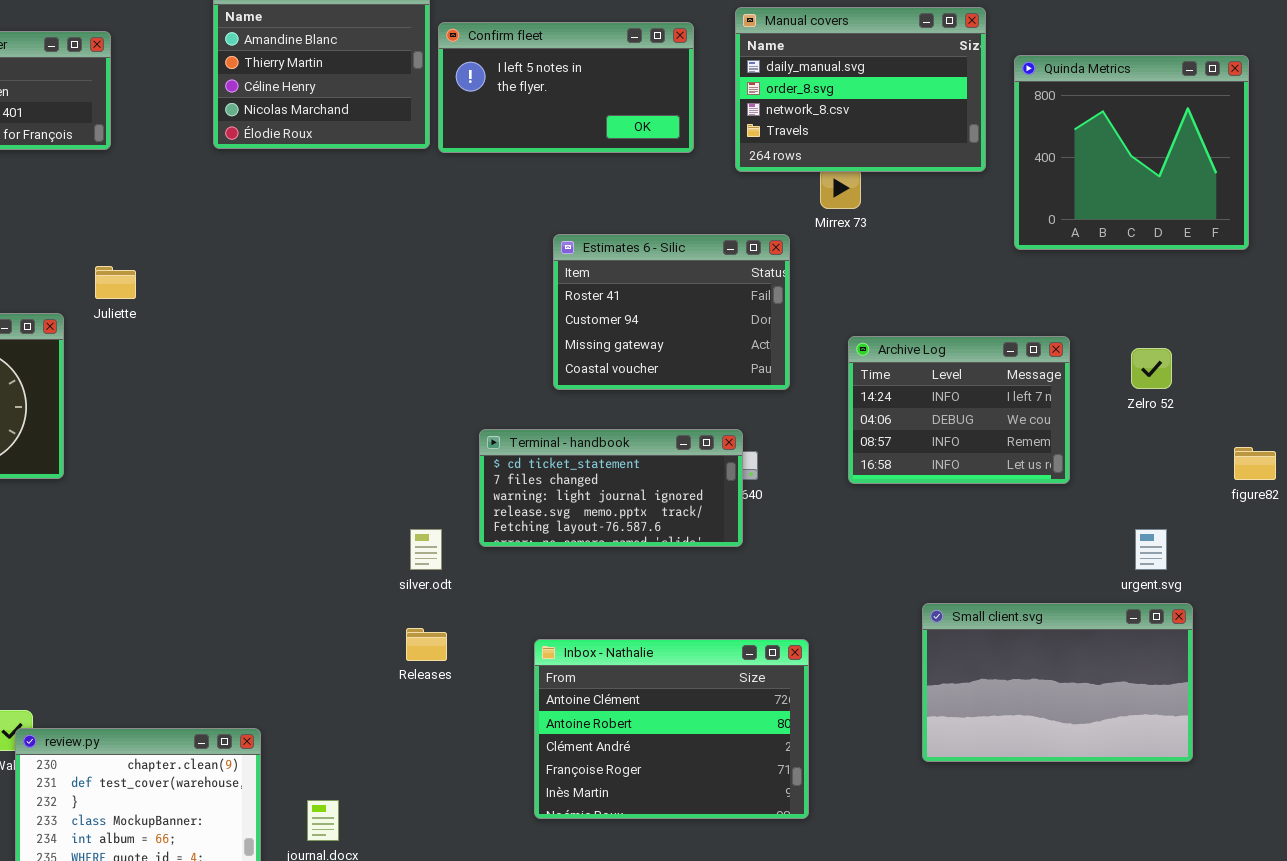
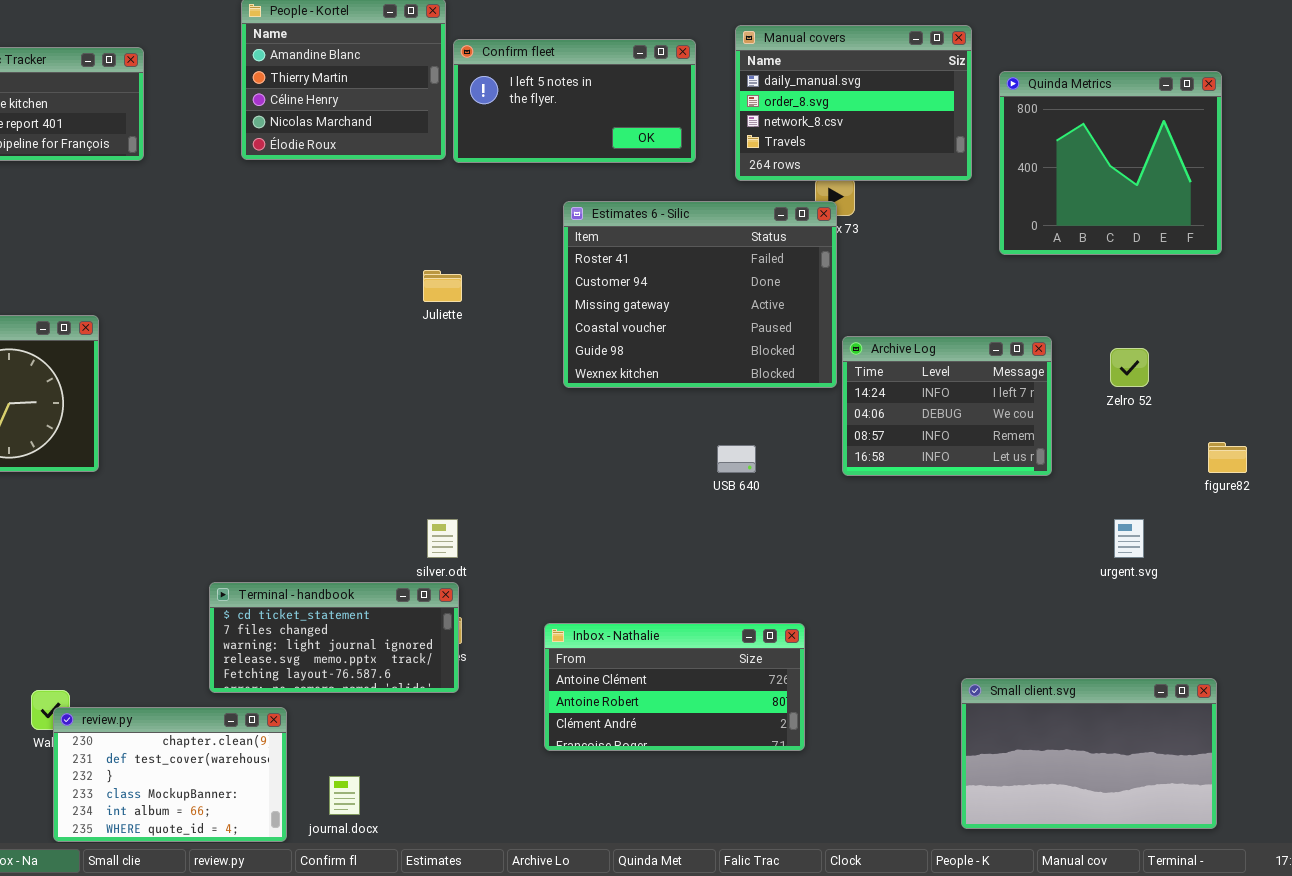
Estimates 6 - Silic: [553,234,790,390] -> [563,201,837,388], resized
Juliette: [95,266,136,299] -> [423,270,462,302], moved
Terminal - handbook: [479,429,743,547] -> [209,582,459,693], moved
Small client.svg: [922,603,1193,762] -> [961,678,1217,829], moved
Inbox - Nathalie: [534,639,809,819] -> [544,623,805,751], resized

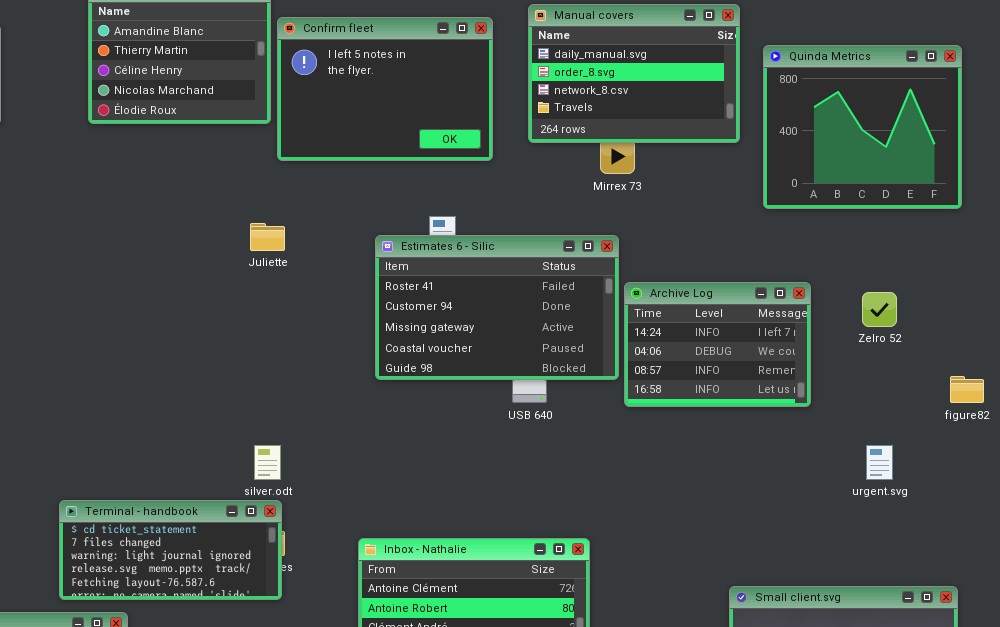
Confirm fleet: [453,39,696,163] -> [277,17,493,161], resized
Estimates 6 - Silic: [563,201,837,388] -> [375,235,619,380], moved, resized

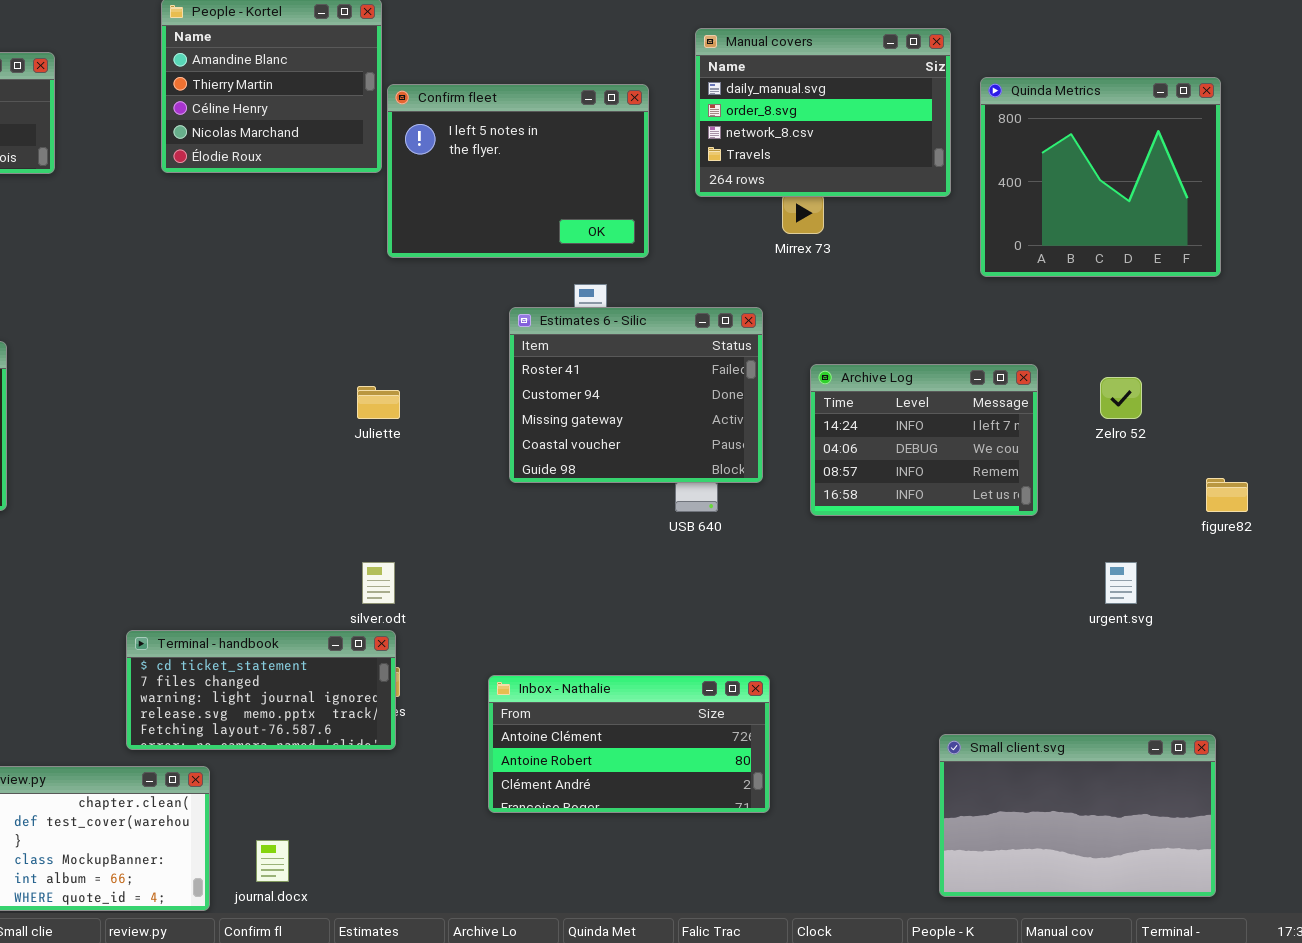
Confirm fleet: [277,17,493,161] -> [387,84,649,258], moved
Juliette: [250,223,285,251] -> [357,386,400,419], moved
Estimates 6 - Silic: [375,235,619,380] -> [509,307,763,483], resized

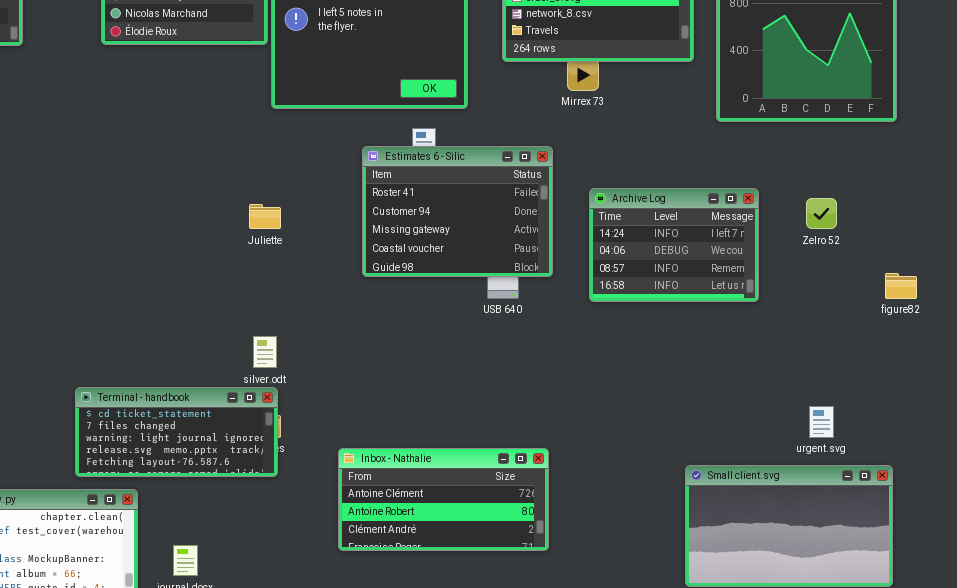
urgent.svg: [1105,562,1137,604] -> [809,406,834,438], moved
Inbox - Nathalie: [488,675,770,813] -> [338,448,549,551], moved

